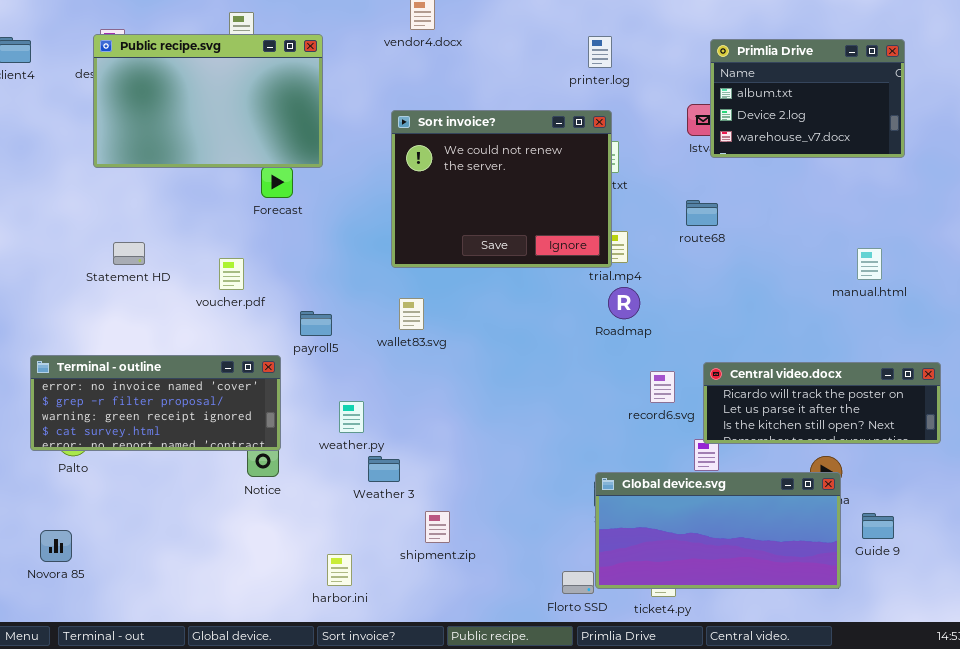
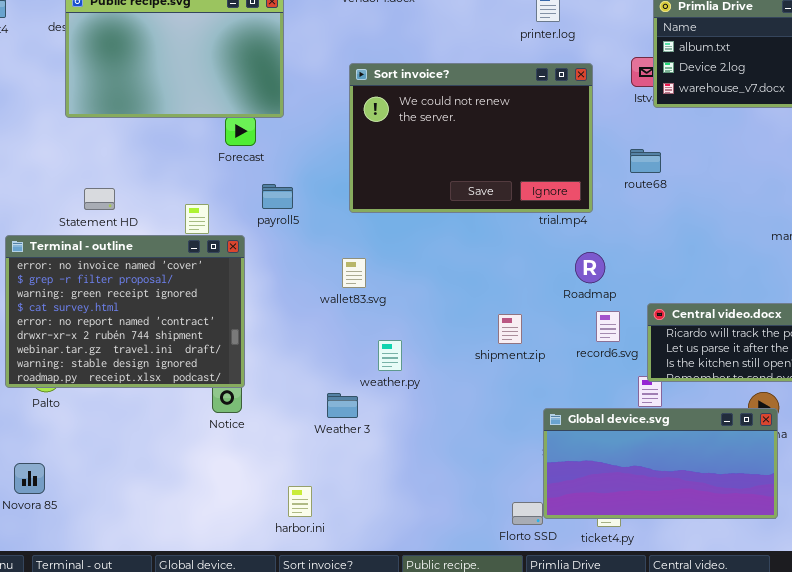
Sort invoice?: [391,110,612,268] -> [349,63,593,213], resized
Roadmap: [608,287,640,319] -> [575,252,605,283], moved
wallet83.svg: [399,298,424,330] -> [342,258,366,288], moved
payroll5: [300,311,332,336] -> [262,184,293,209], moved
Terminal - outline: [30,355,281,451] -> [5,235,245,388], resized
weather.py: [339,401,364,433] -> [378,340,402,371], moved
shipment.zip: [425,511,450,543] -> [498,314,522,344], moved

